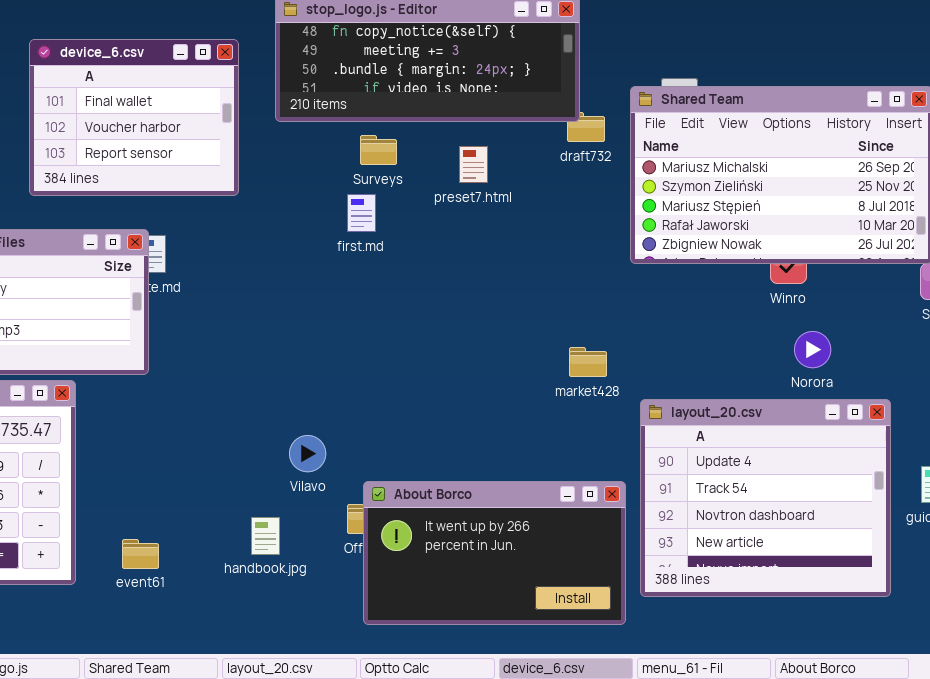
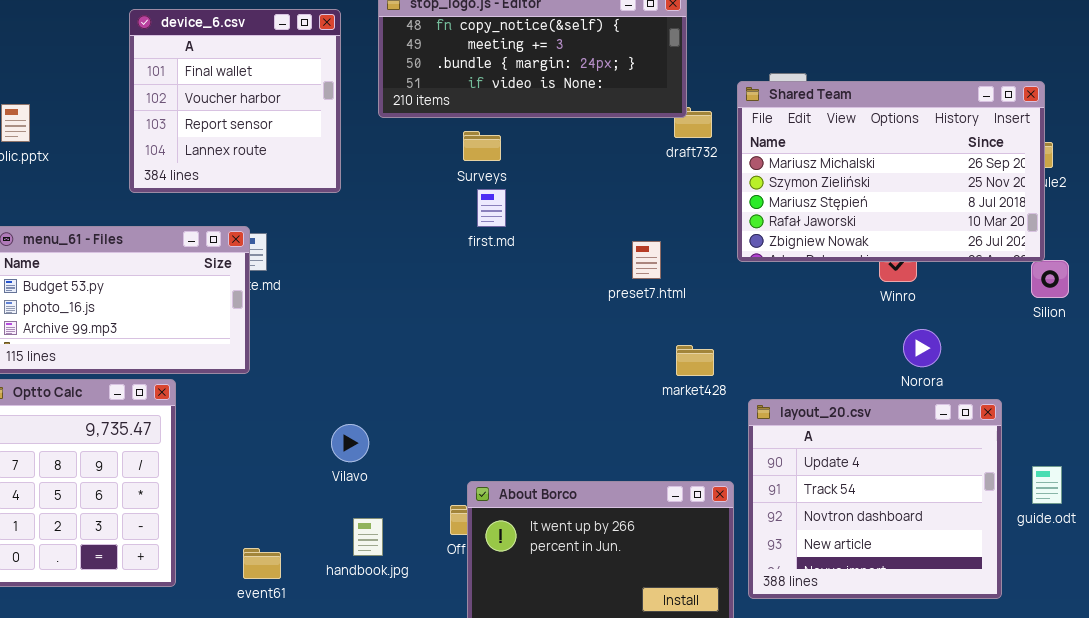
device_6.csv: [29,39,239,196] -> [129,9,341,193], resized
preset7.html: [459,146,488,183] -> [632,241,661,279], moved
first.md: [347,194,376,232] -> [477,189,506,227], moved
Vilavo: [289,435,326,472] -> [331,424,369,462], moved
event61: [122,539,159,569] -> [243,548,281,579], moved

